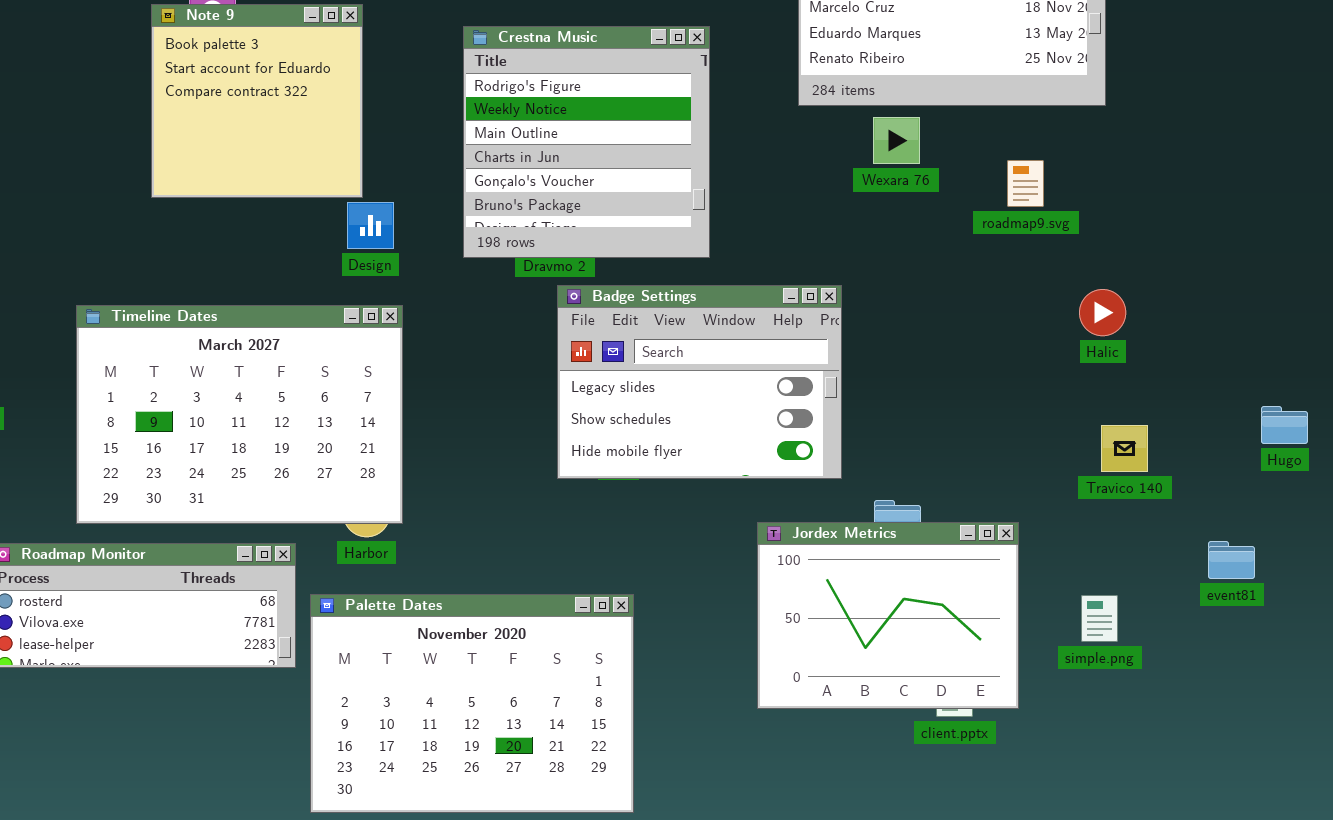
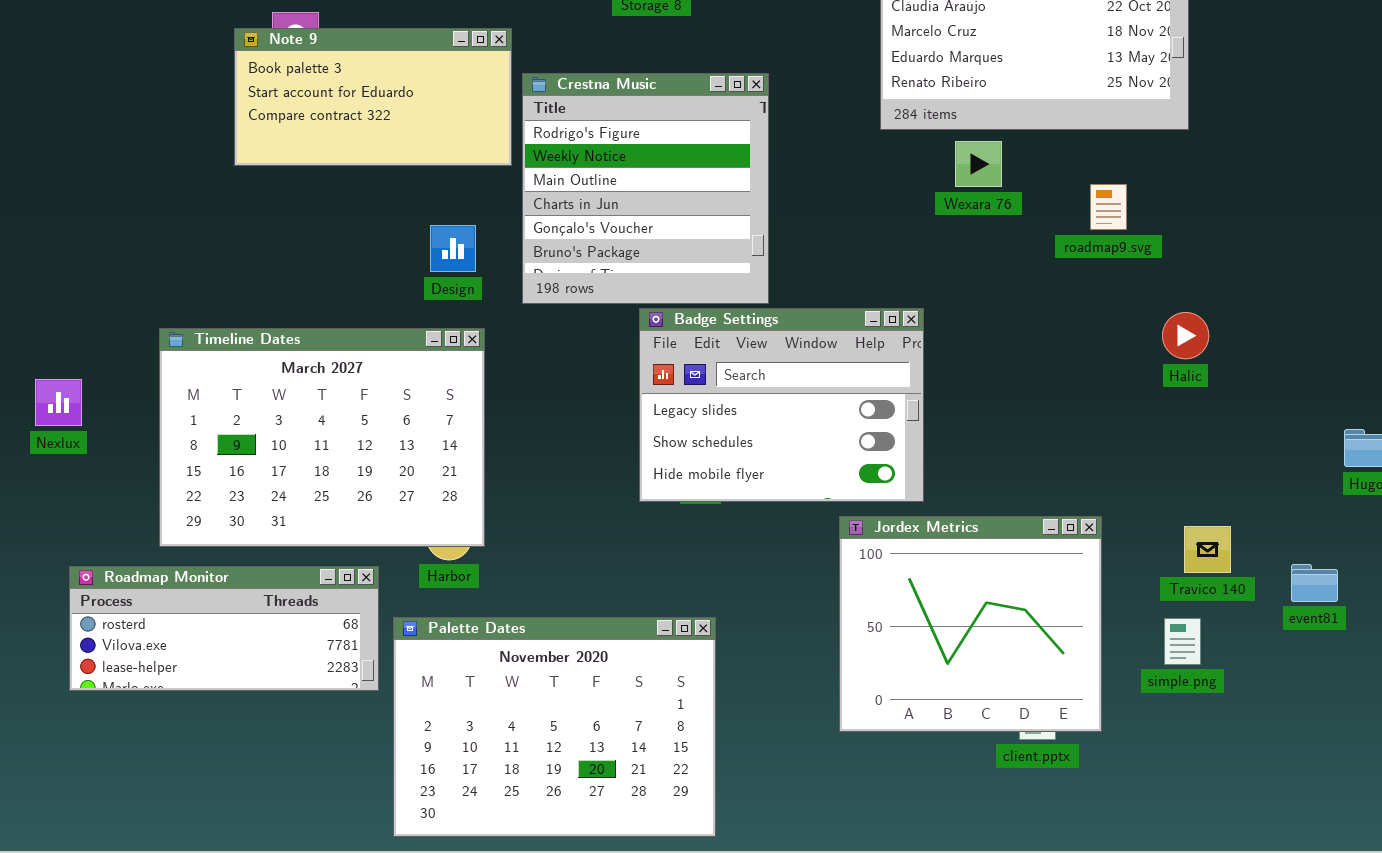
Note 9: [151,4,363,198] -> [234,28,512,166], resized
Crestna Music: [463,26,710,258] -> [522,73,769,304], moved
Travico 140: [1101,425,1148,472] -> [1184,526,1231,573], moved
Jordex Metrics: [757,522,1019,709] -> [839,516,1102,732], resized

